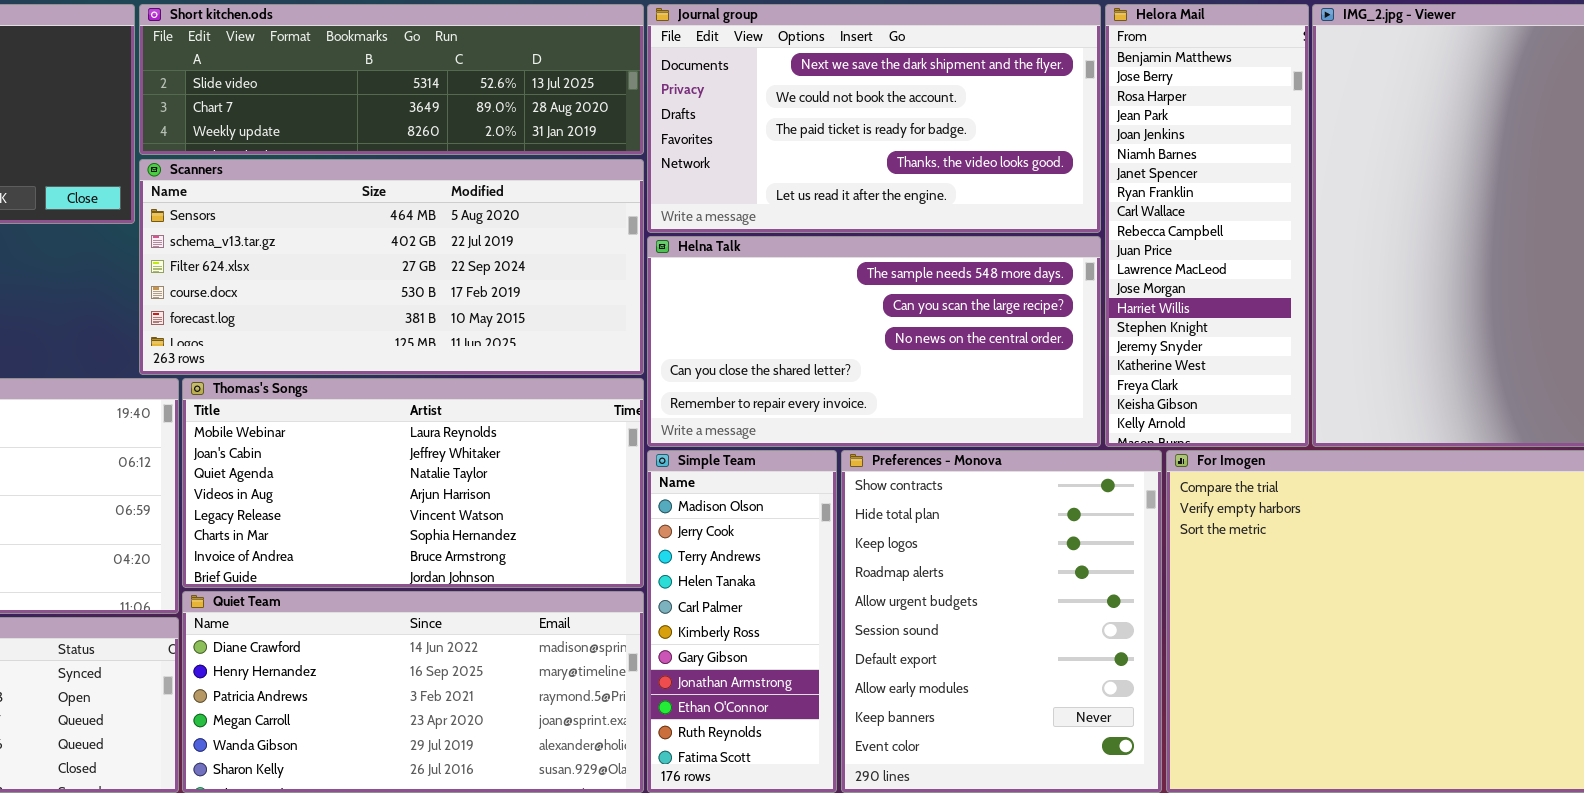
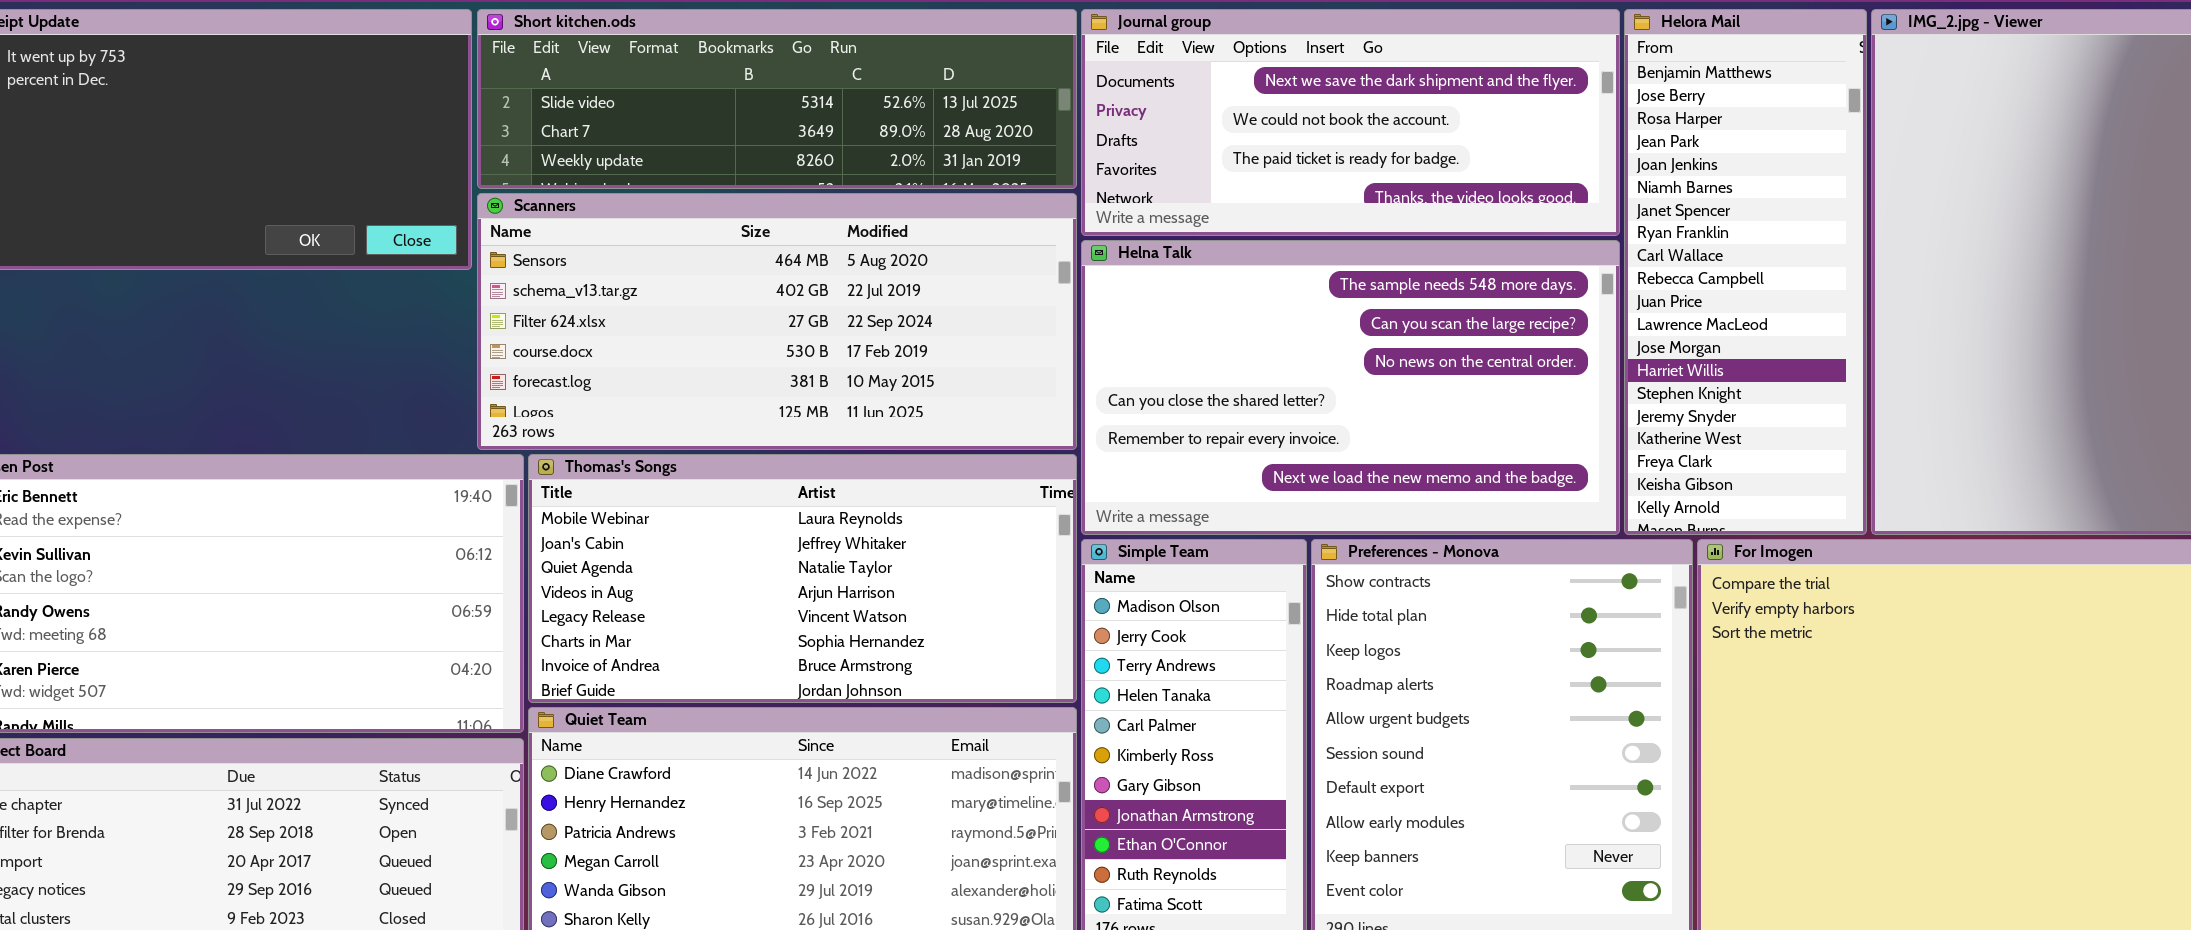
Journal group: [647,4,1101,233] -> [1081,9,1620,236], resized
Helna Talk: [647,236,1101,447] -> [1081,240,1620,535], resized

